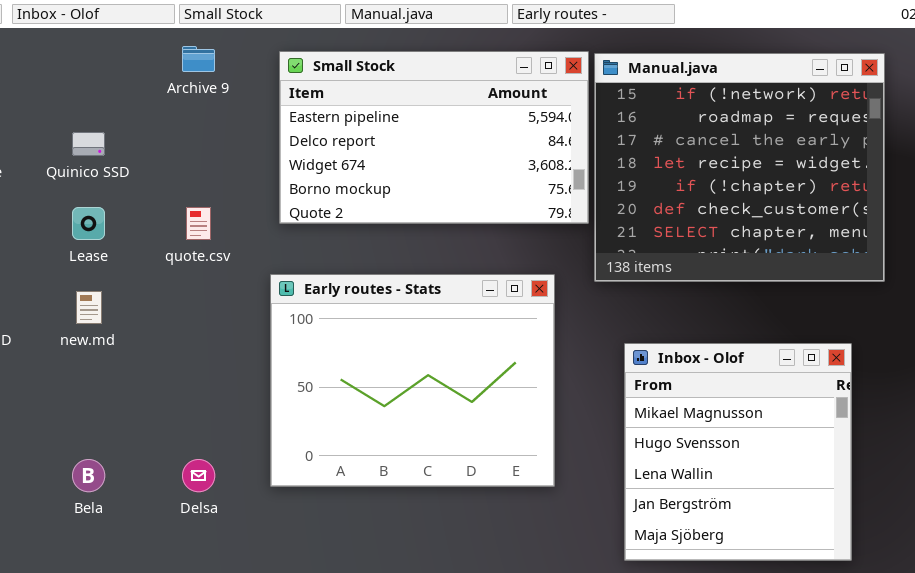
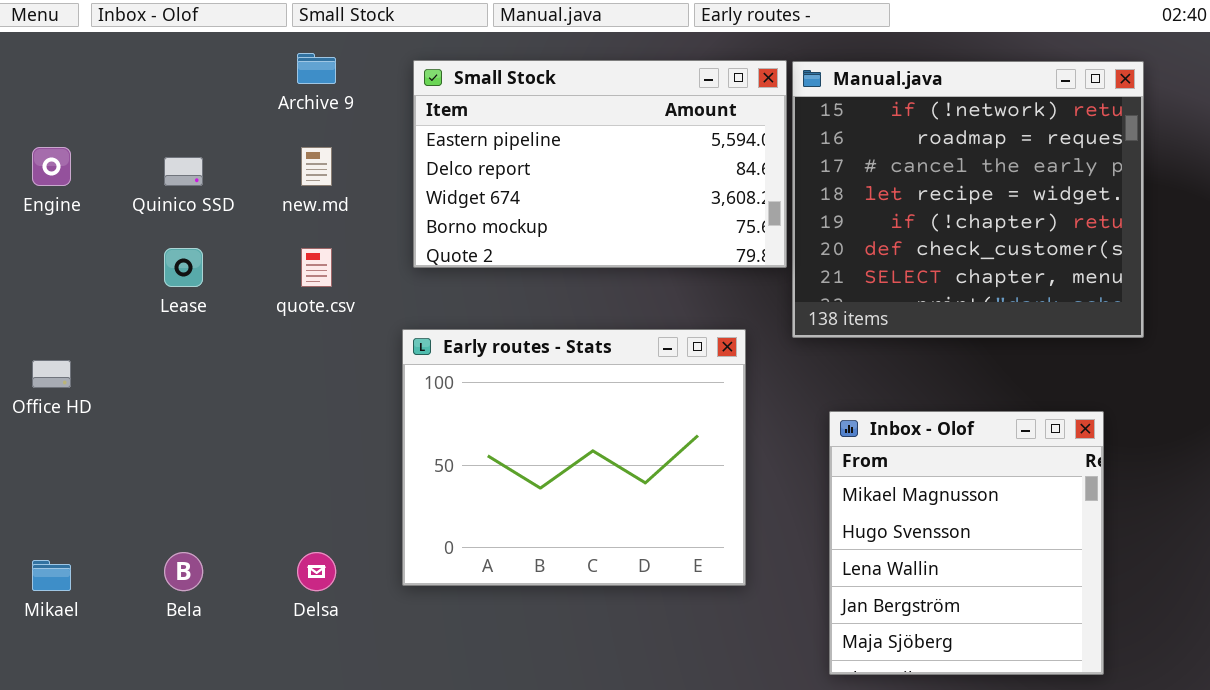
new.md: [76,291,102,324] -> [301,147,332,186], moved

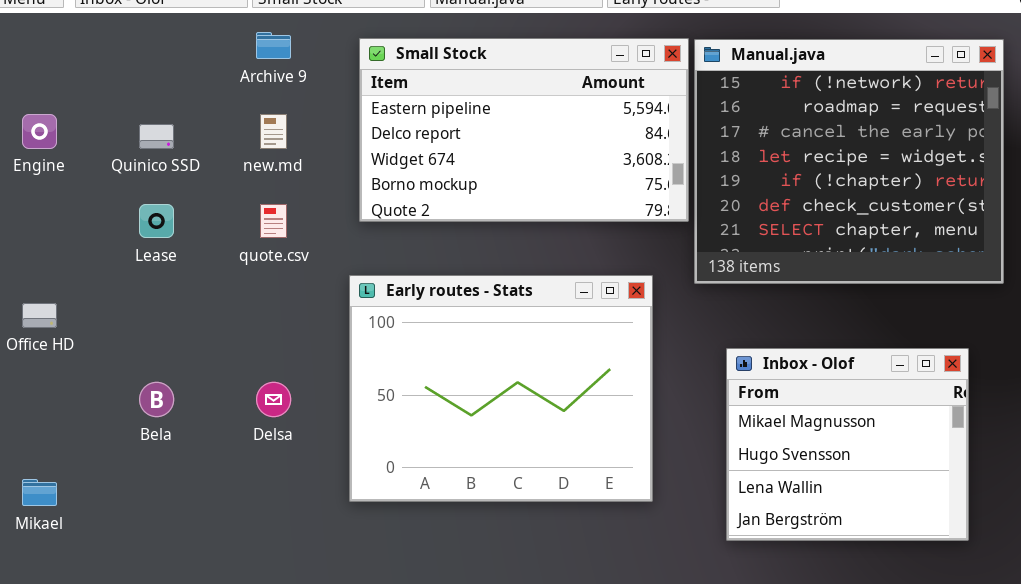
Inbox - Olof: [829,411,1104,675] -> [726,348,969,541], resized
Bela: [164,552,203,591] -> [139,382,174,417], moved
Delsa: [297,552,336,591] -> [256,382,291,417], moved

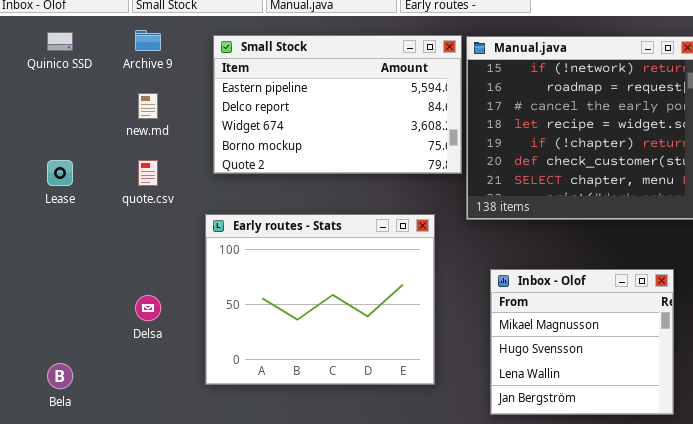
Quinico SSD: [139,124,174,149] -> [47,32,73,51], moved
Bela: [139,382,174,417] -> [47,363,73,389], moved

